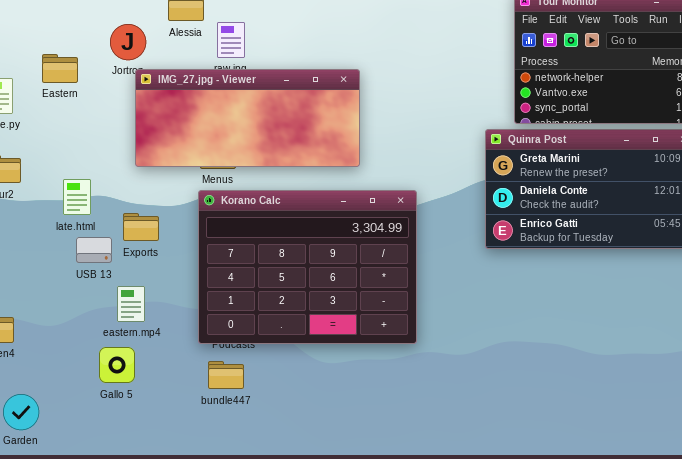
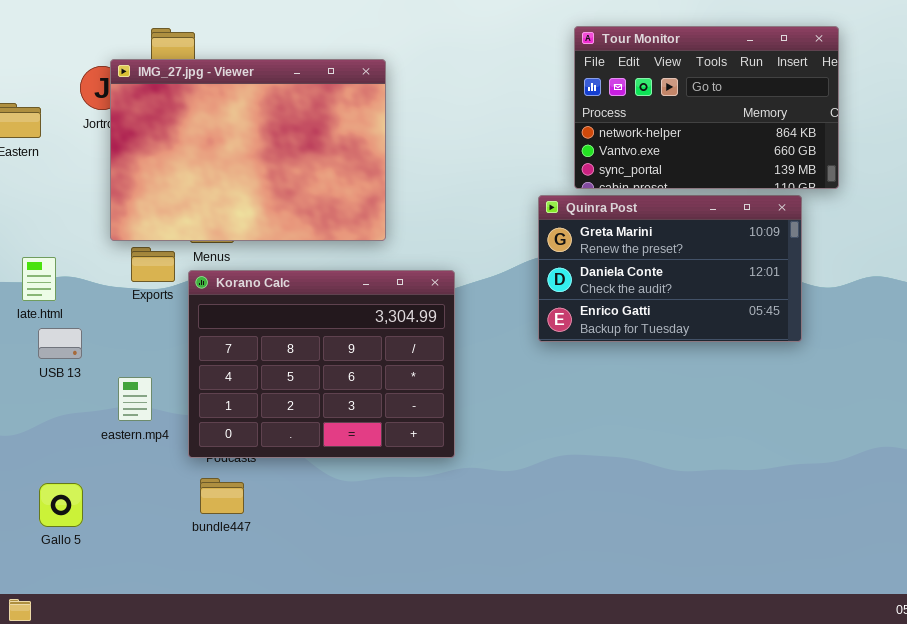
IMG_27.jpg - Viewer: [135,69,360,167] -> [110,59,386,241], resized
Exports: [123,213,159,241] -> [131,247,175,282], moved
eastern.mp4: [117,286,145,322] -> [118,377,152,421], moved
Gallo 5: [99,347,135,383] -> [39,483,83,527], moved

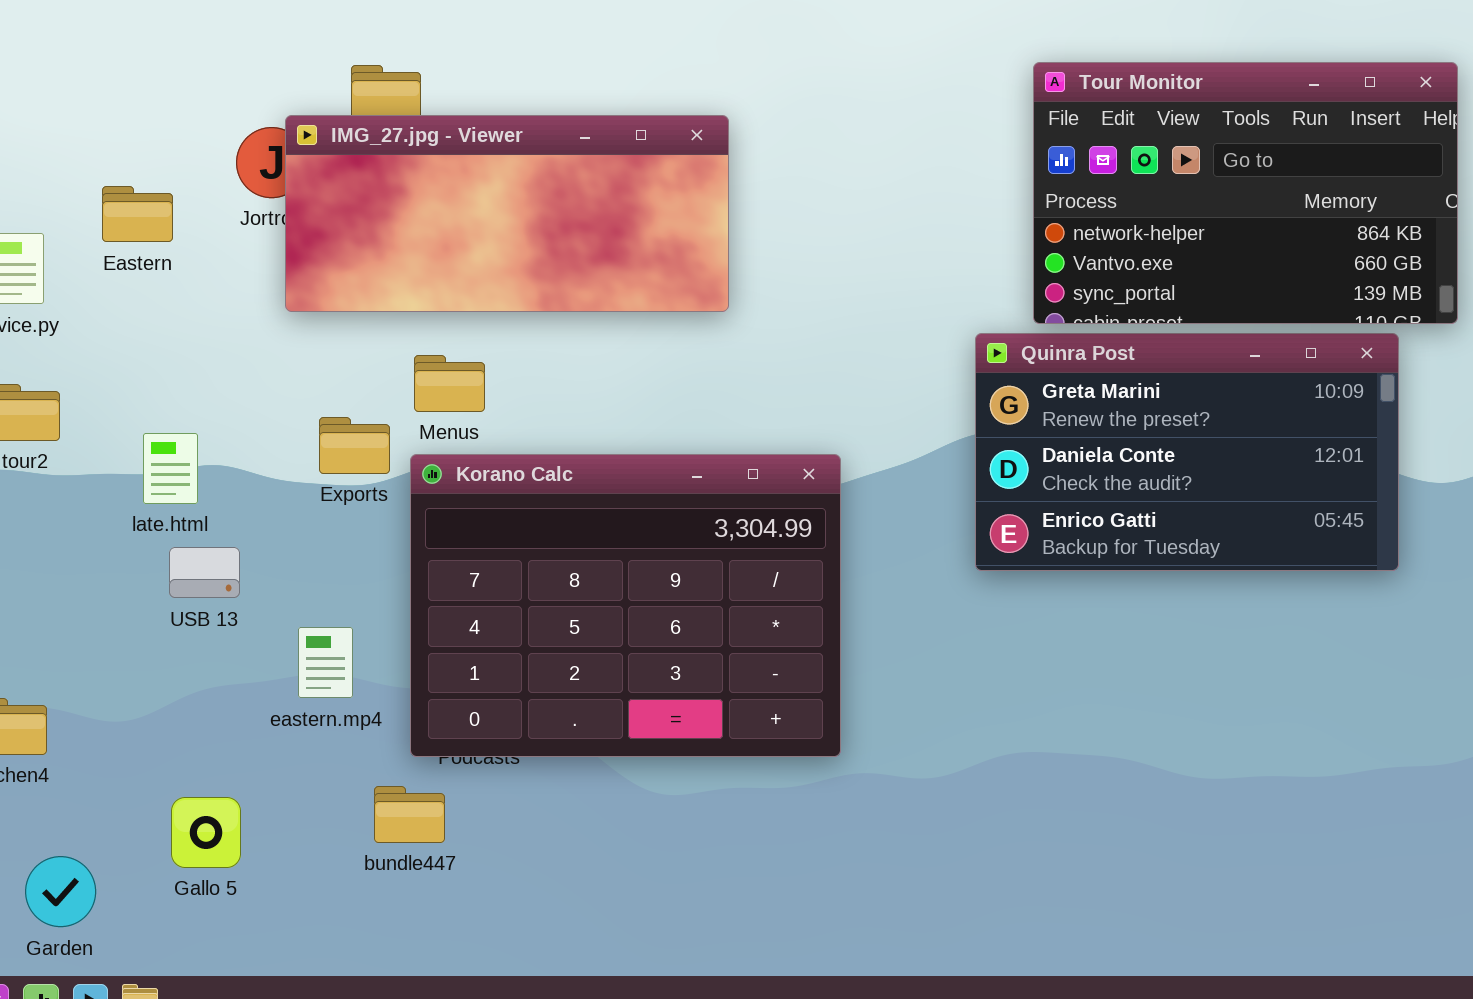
IMG_27.jpg - Viewer: [110,59,386,241] -> [285,115,729,312], resized
bundle447: [200,478,244,514] -> [374,786,445,843], moved

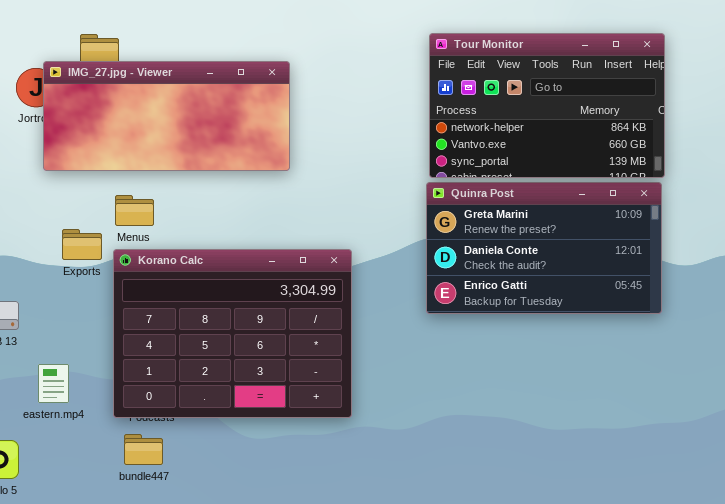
Tour Monitor: [1033,62,1458,324] -> [429,33,665,178], moved
eastern.mp4: [298,627,353,698] -> [38,364,69,403], moved
bundle447: [374,786,445,843] -> [124,434,163,465], moved

